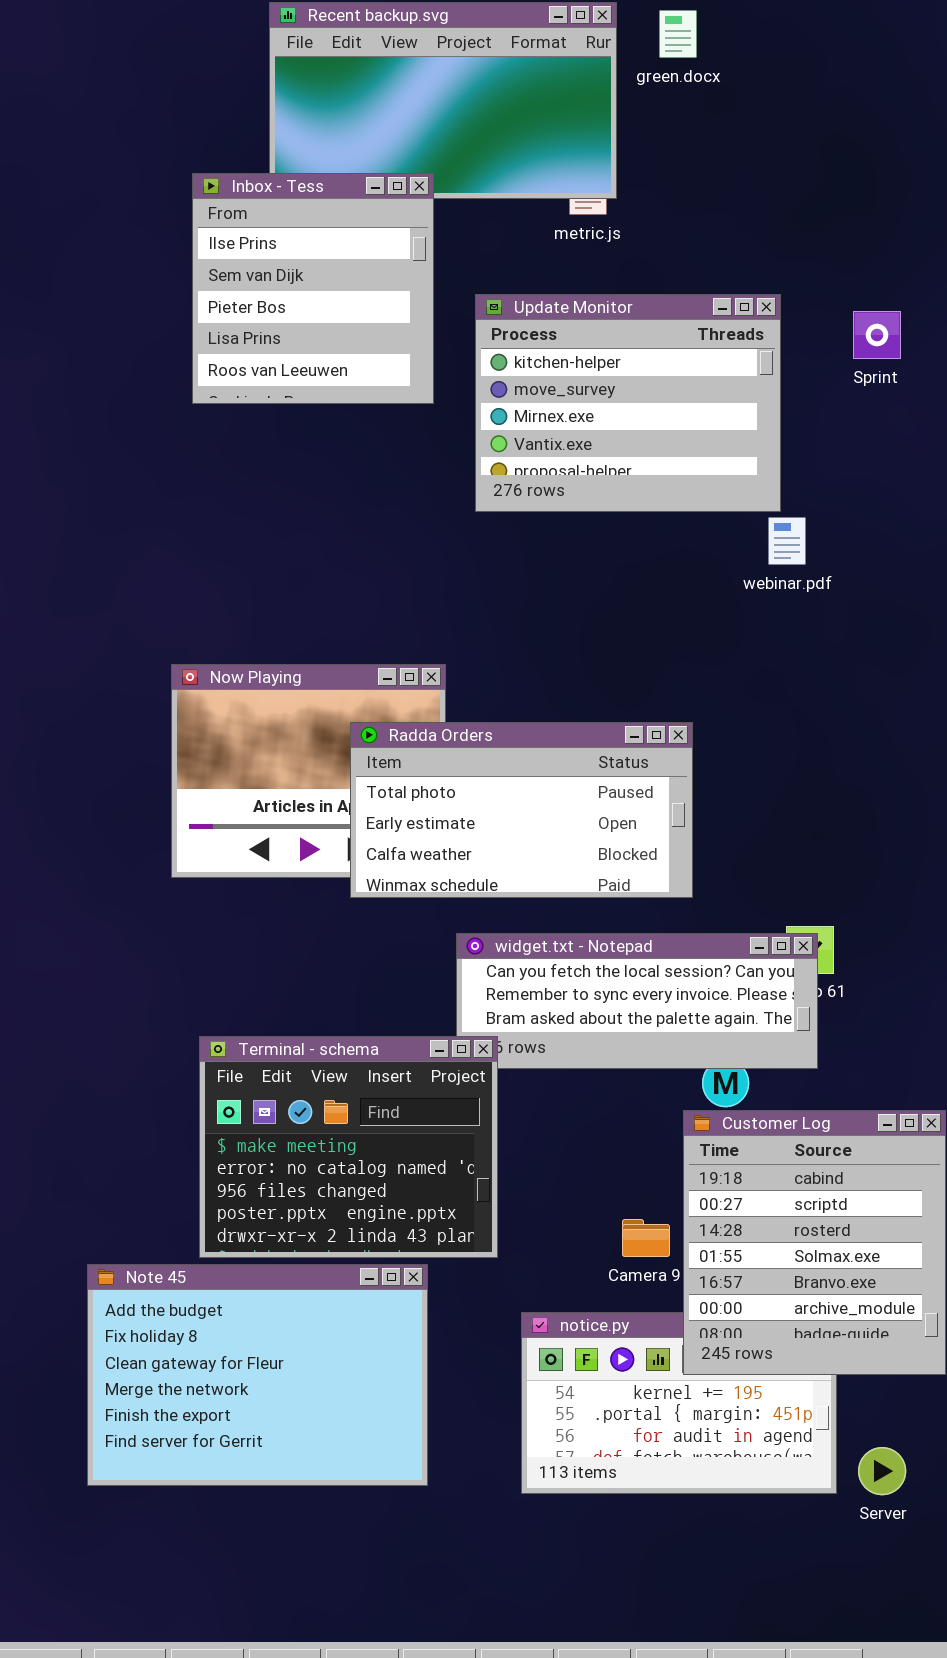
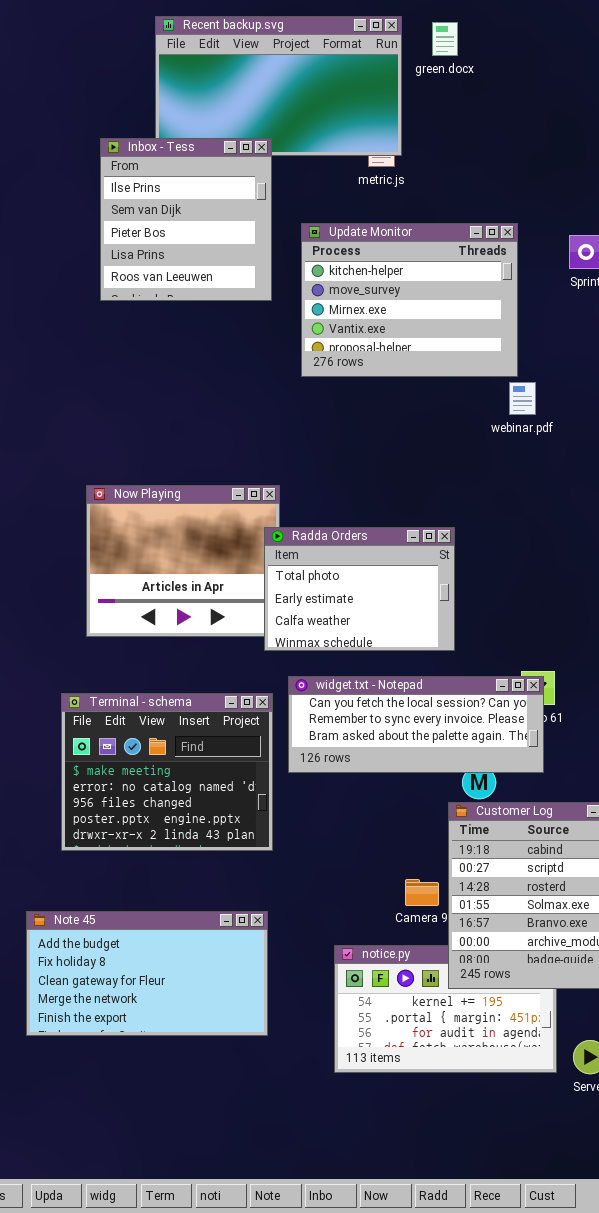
Radda Orders: [350,722,693,898] -> [264,527,455,651], resized
Terminal - schema: [199,1036,498,1258] -> [61,693,273,851], moved
Note 45: [87,1264,428,1486] -> [26,911,268,1036], resized

